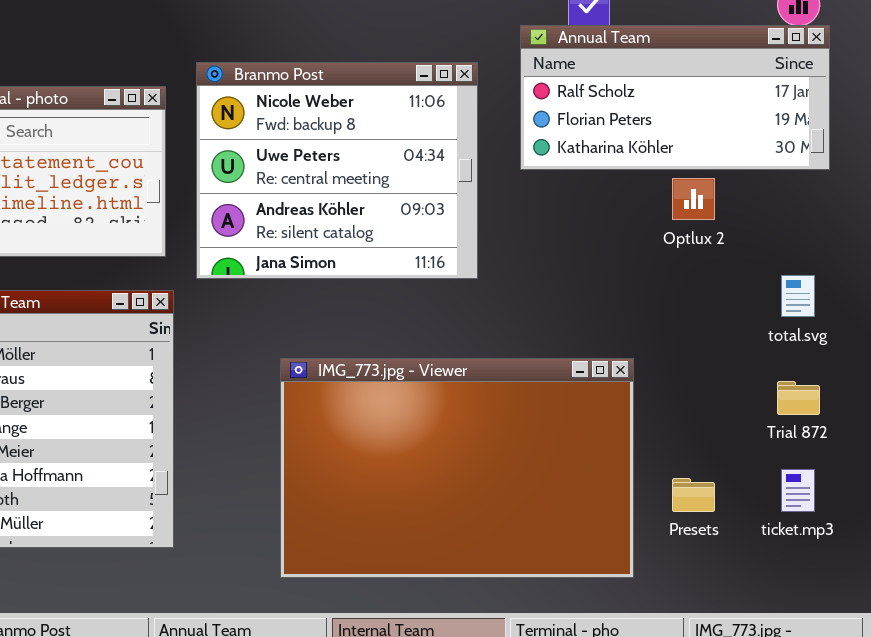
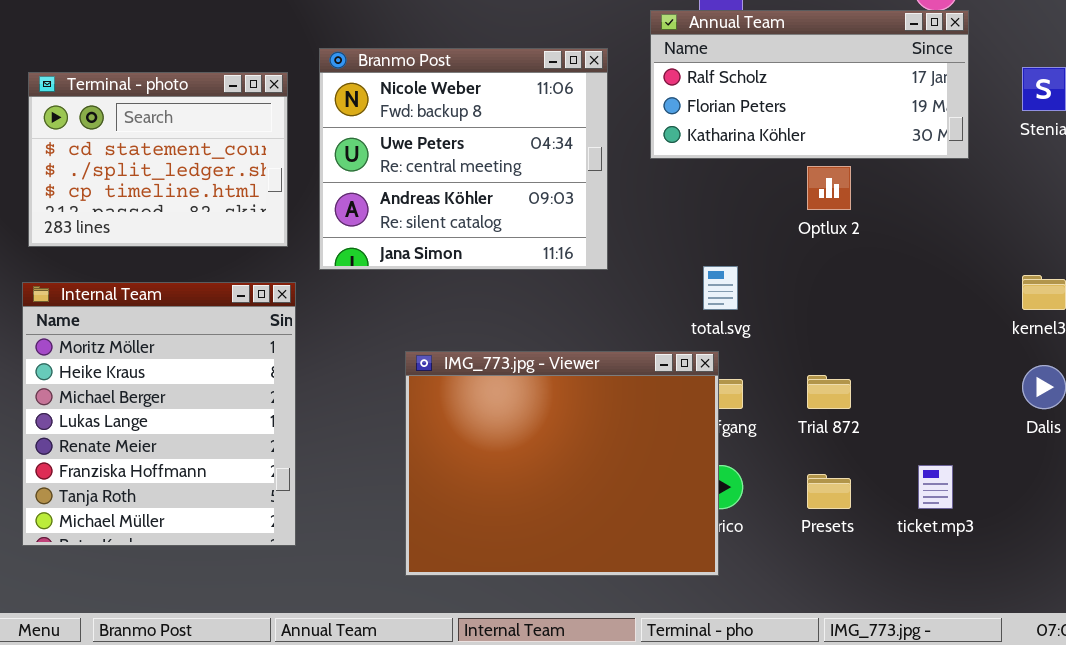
total.svg: [781,275,815,317] -> [703,266,738,310], moved
IMG_773.jpg - Viewer: [280,358,634,578] -> [405,351,719,576], resized
Trial 872: [777,381,820,415] -> [807,375,851,409], moved

